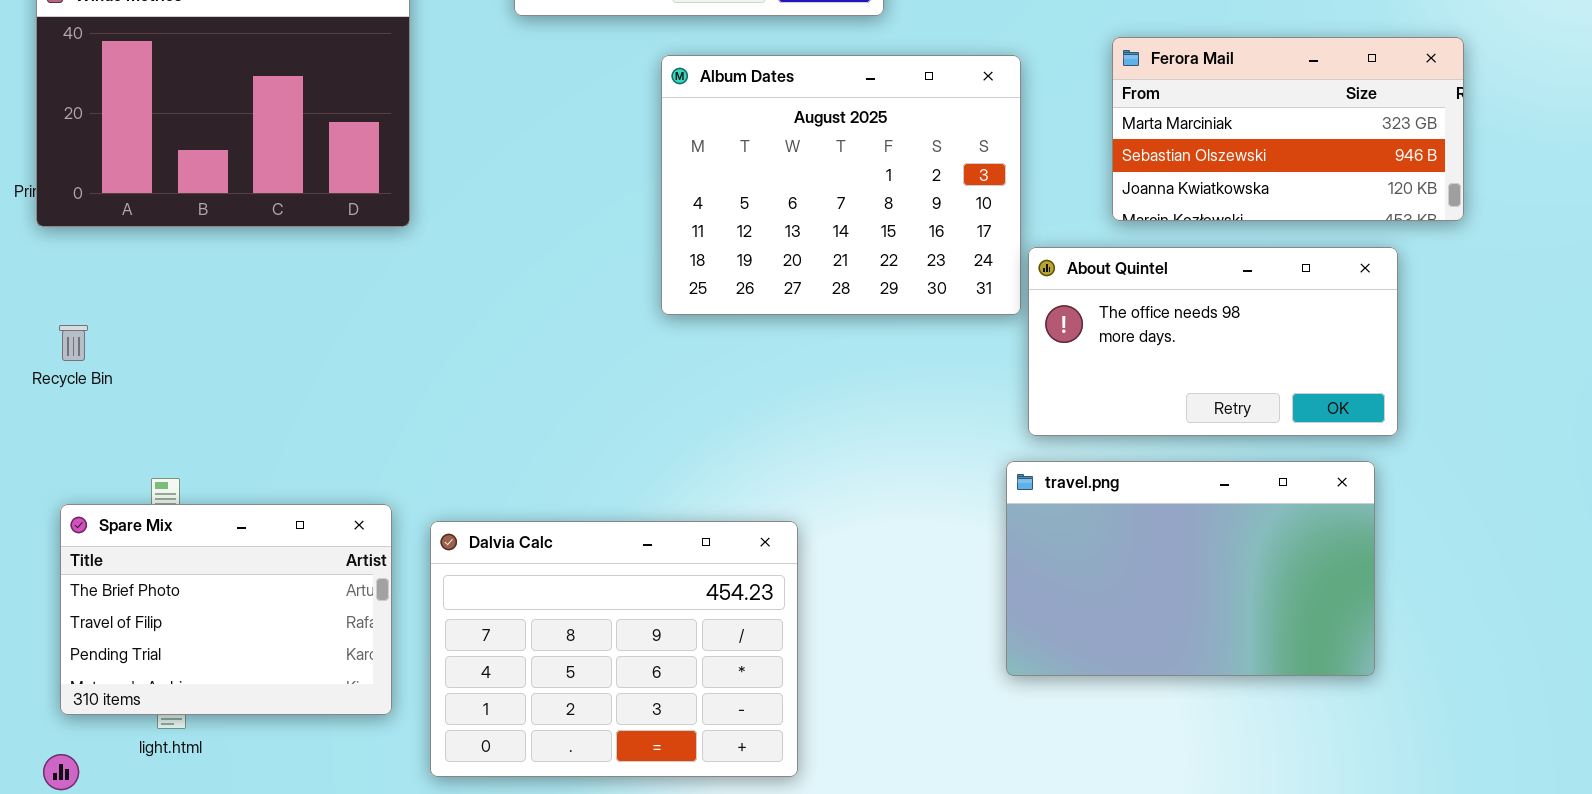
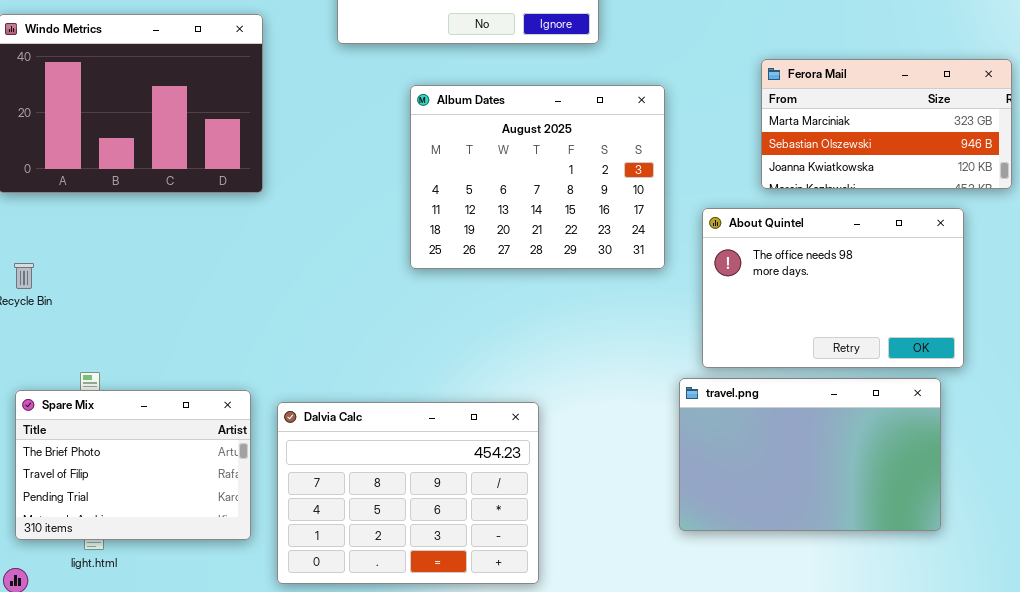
Album Dates: [661,55,1021,315] -> [410,85,665,269], moved
About Quintel: [1028,247,1398,436] -> [702,208,964,368], resized
travel.png: [1006,461,1375,676] -> [679,378,941,531], moved

